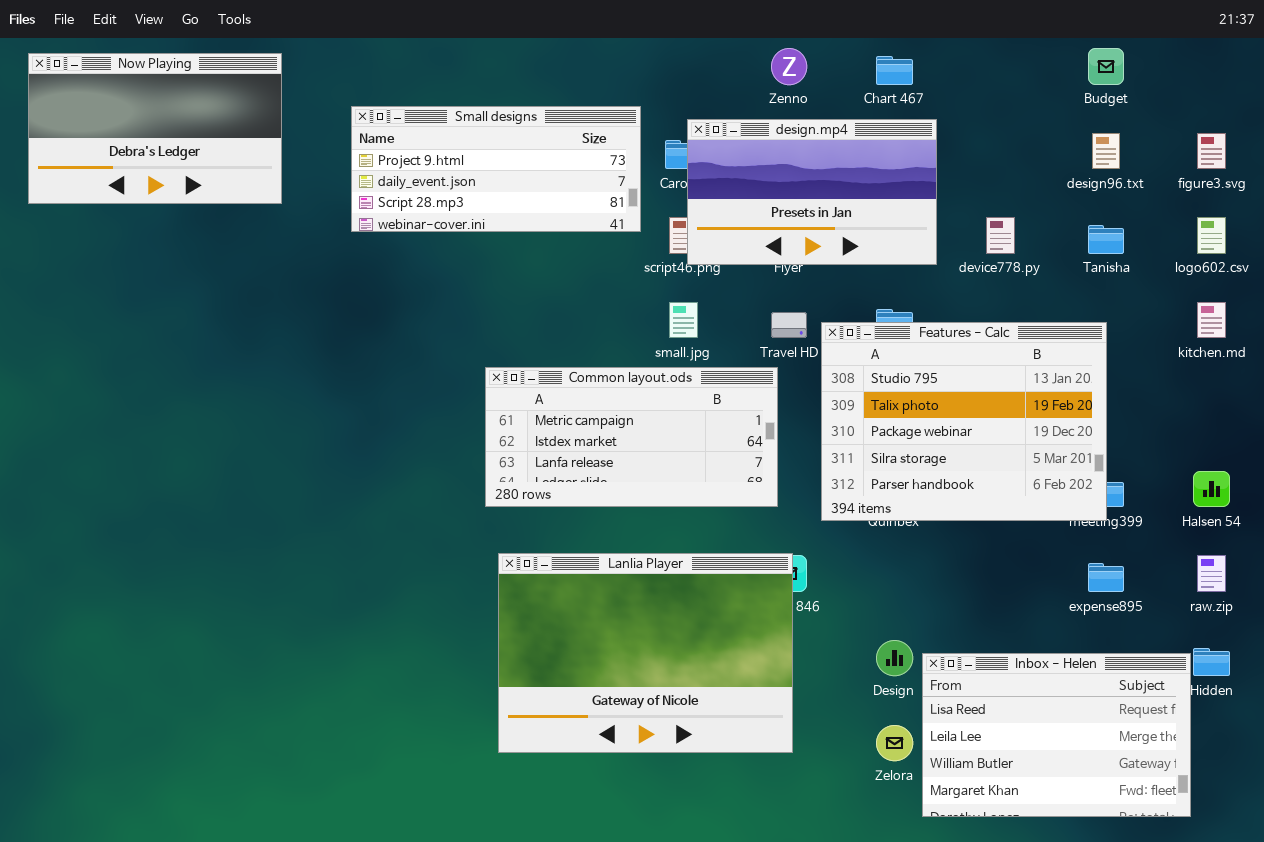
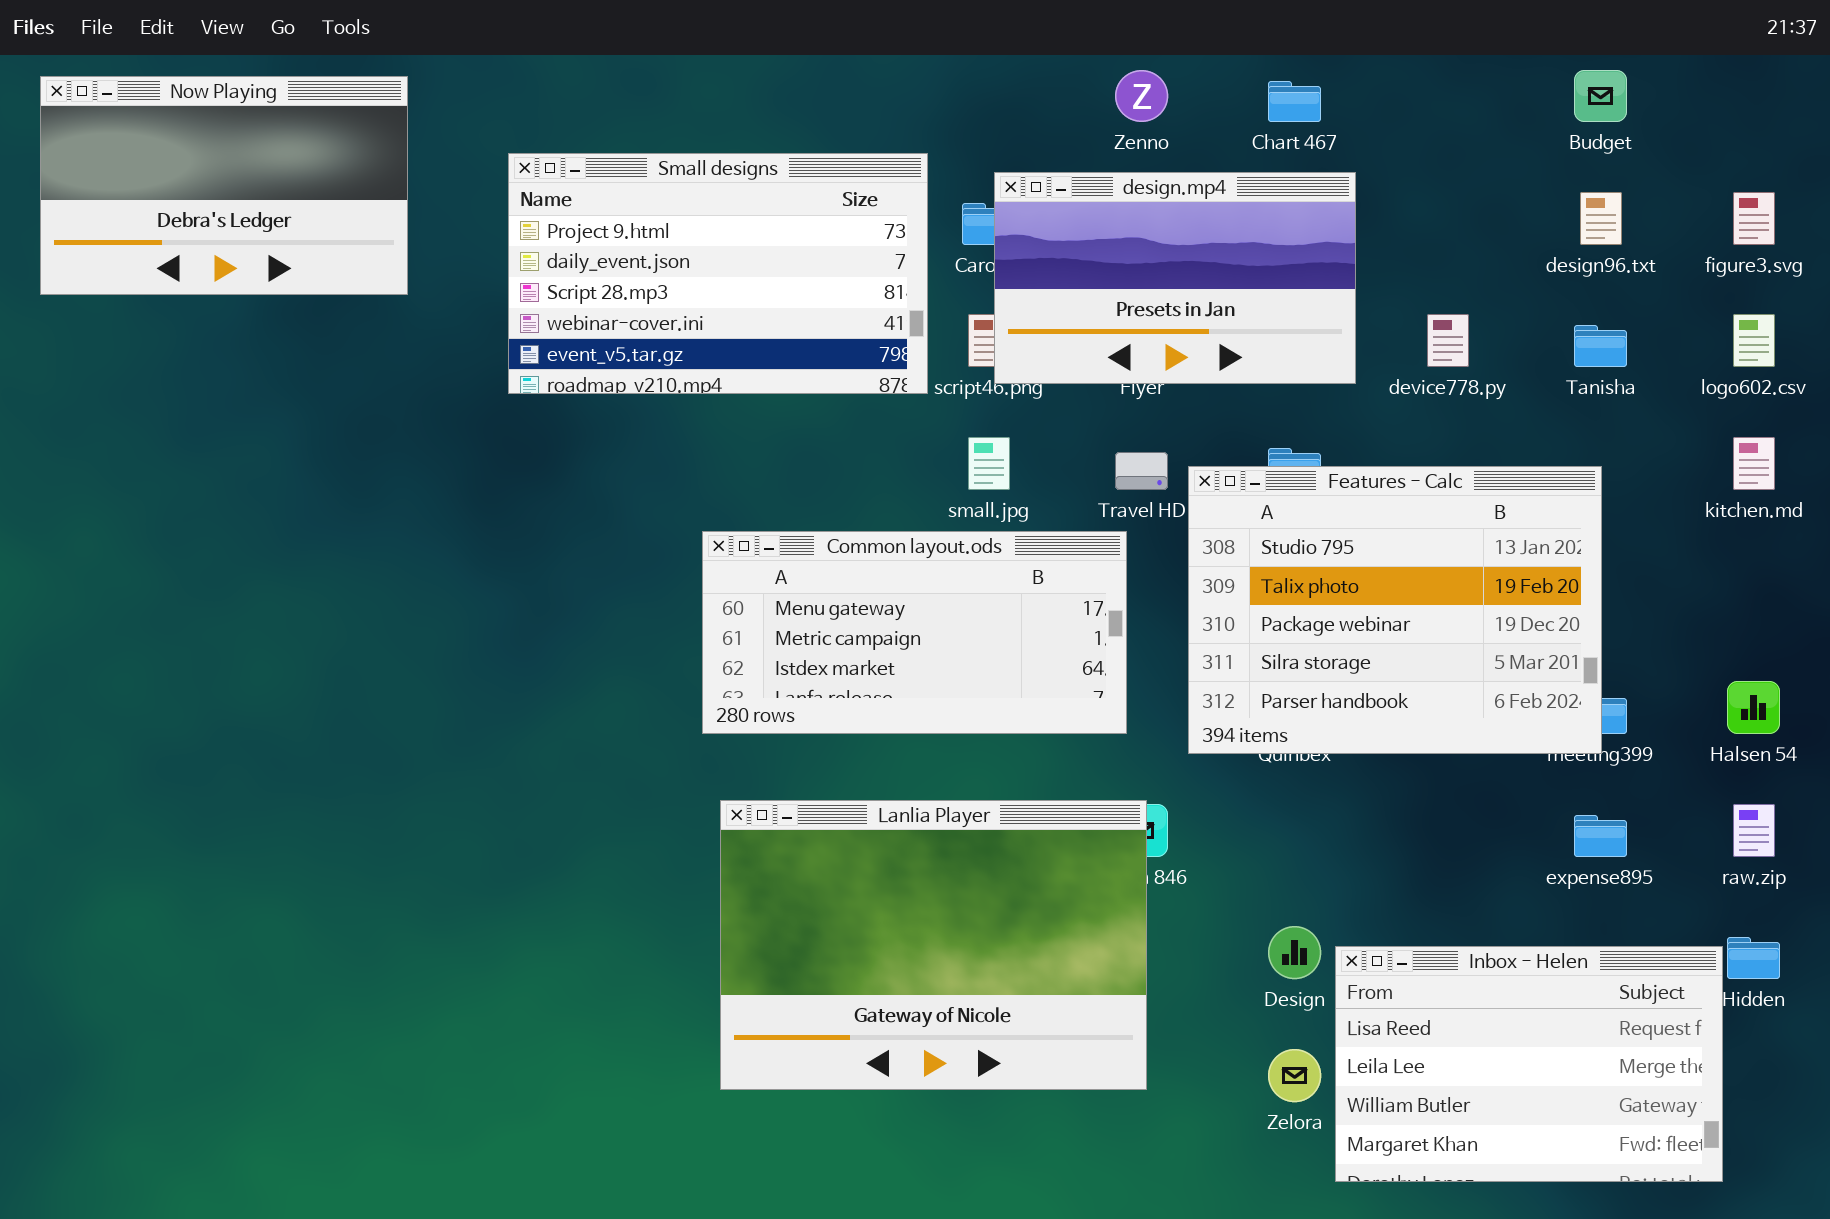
Small designs: [351,106,641,232] -> [508,153,928,394], resized
Common layout.ods: [485,367,778,507] -> [702,531,1127,734], scrolled up 1 row

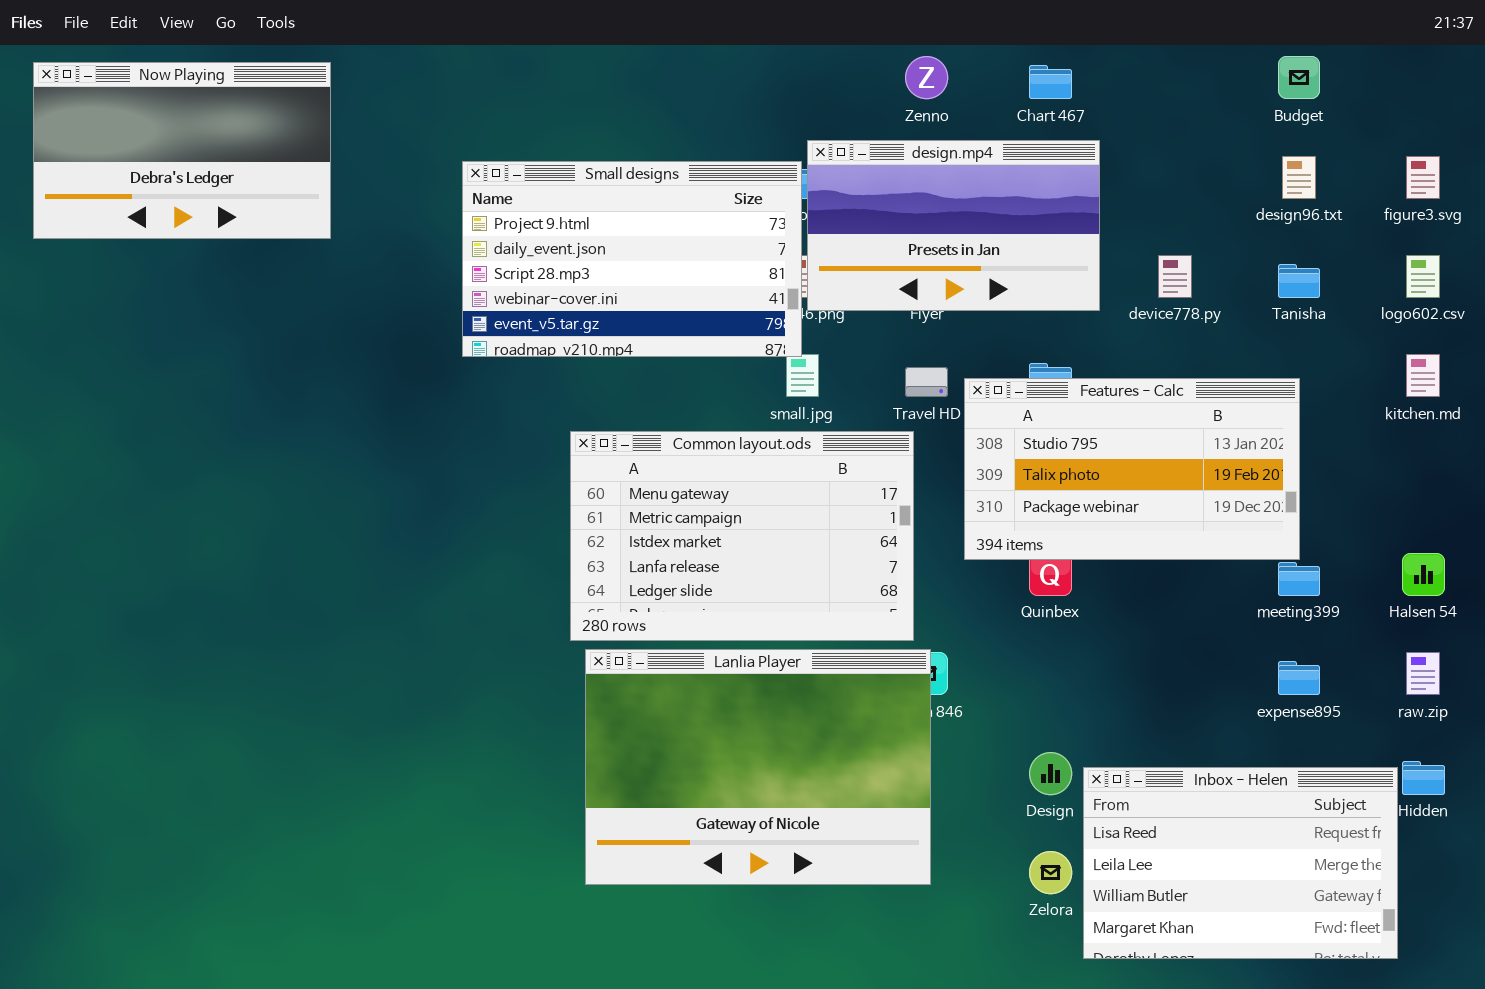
Small designs: [508,153,928,394] -> [462,161,802,357], moved
Features - Calc: [1188,466,1602,754] -> [964,378,1300,560], resized
Common layout.ods: [702,531,1127,734] -> [570,431,914,641], resized

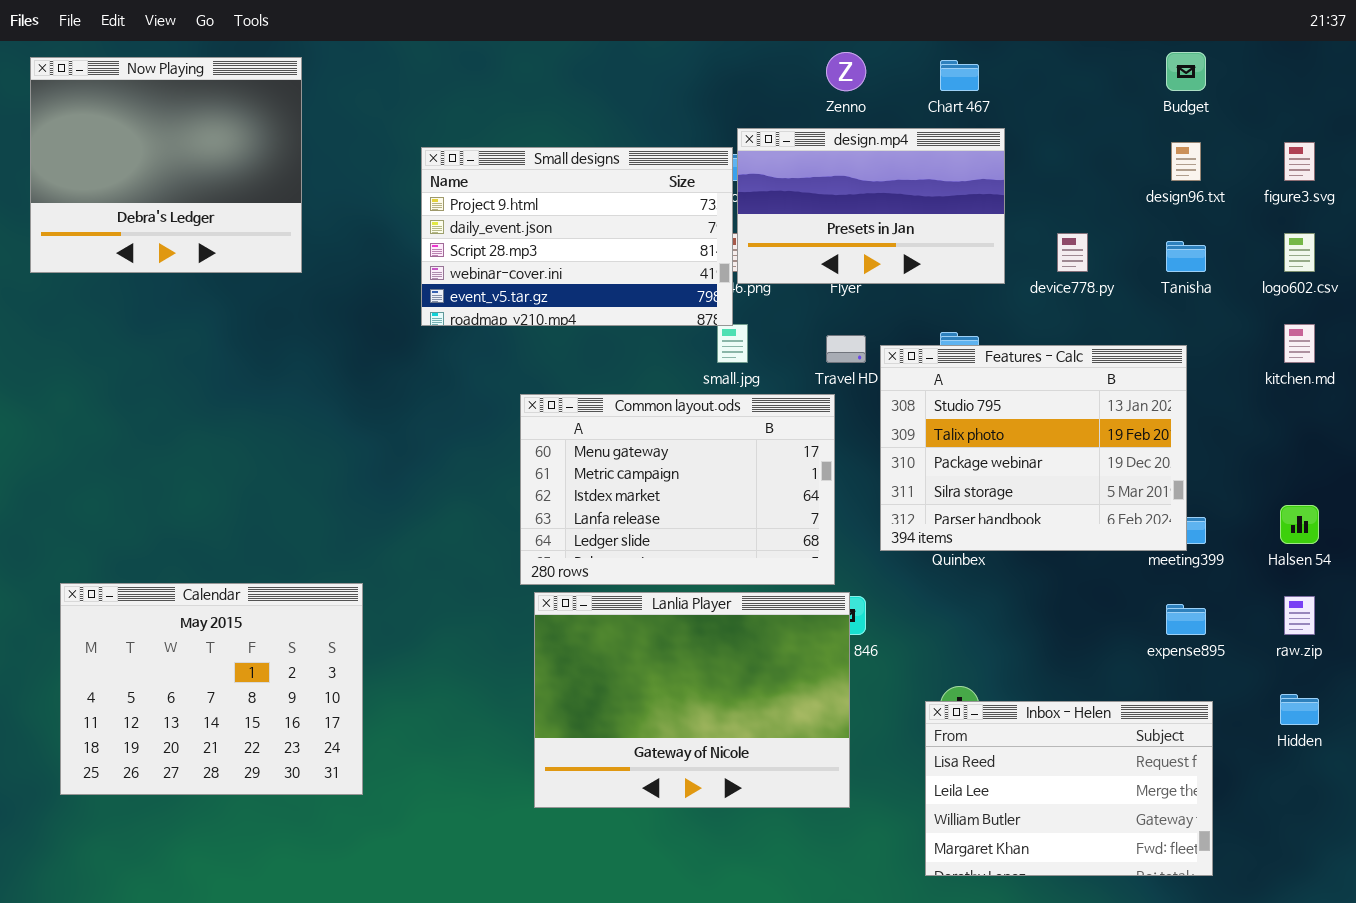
Now Playing: [33,62,331,239] -> [30,57,302,273], resized
Features - Calc: [964,378,1300,560] -> [880,345,1187,551], resized
Calendar: none -> [60,583,363,795], opened
Inbox - Helen: [1083,767,1398,959] -> [925,701,1213,876], moved

